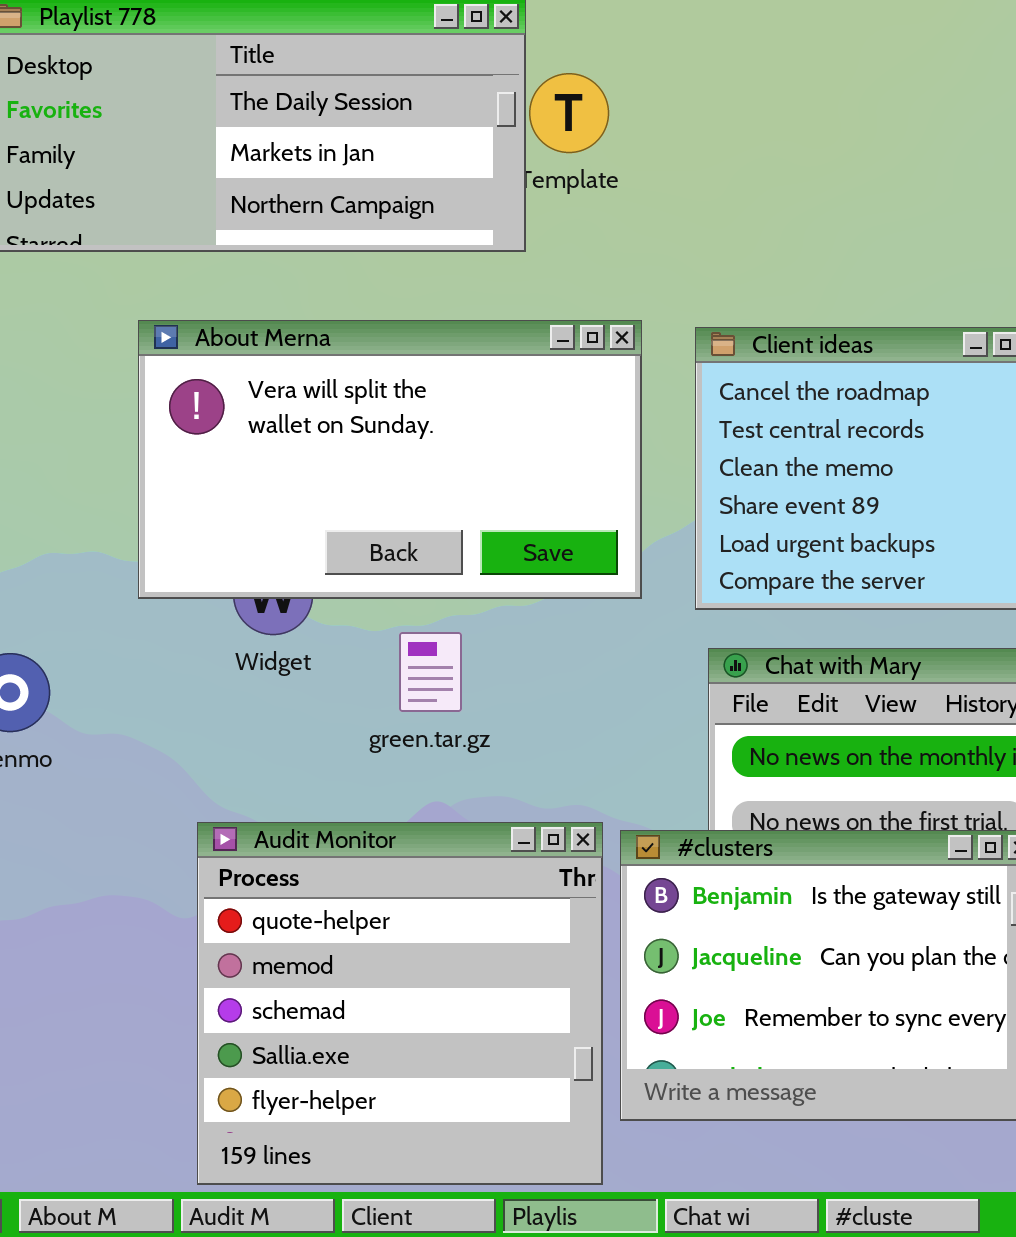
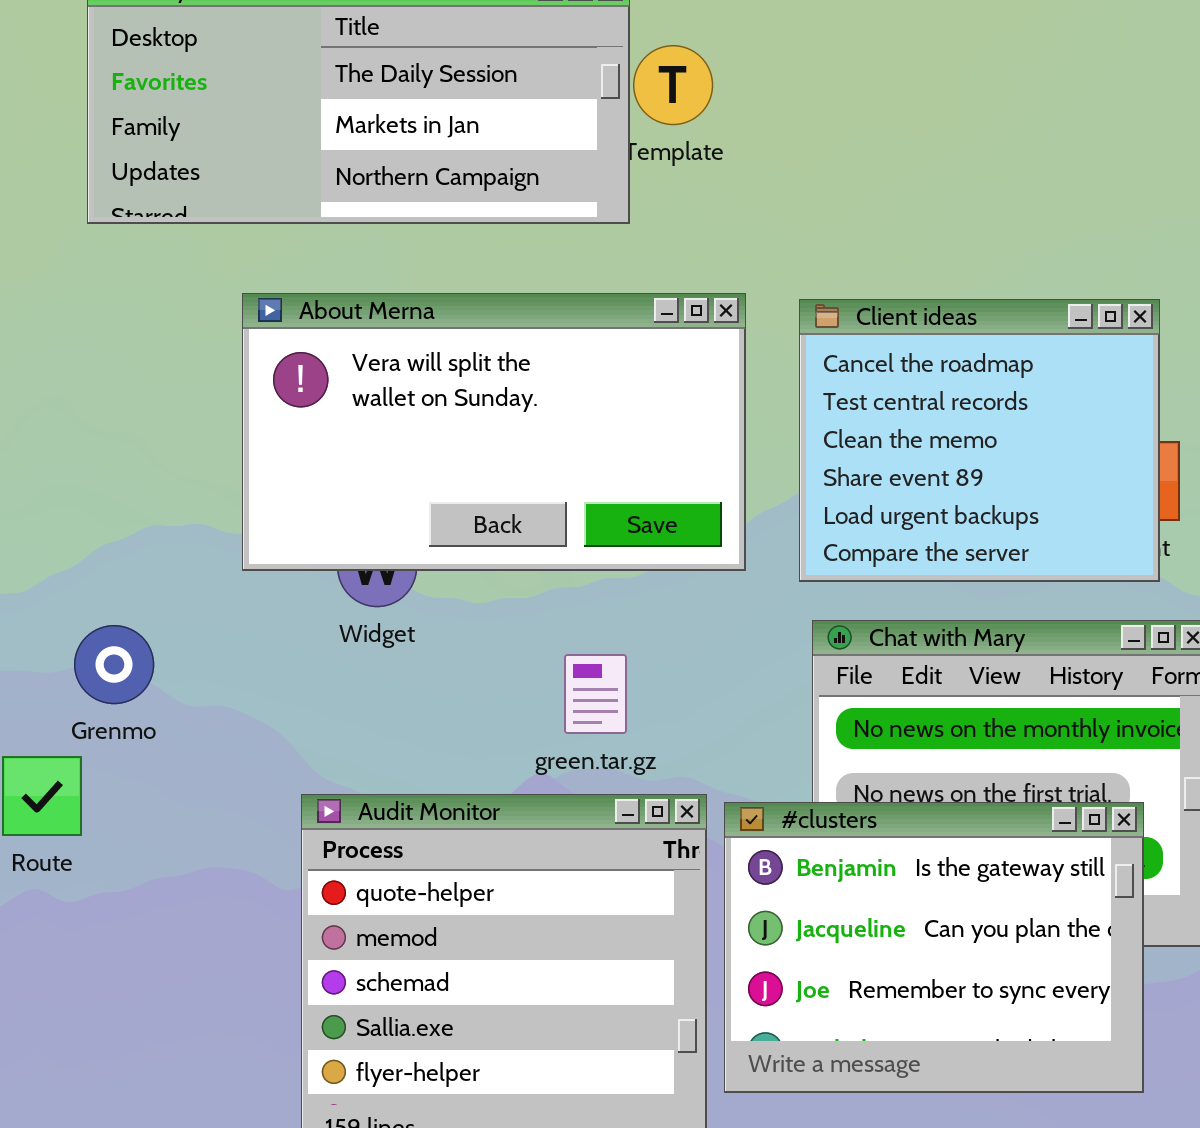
green.tar.gz: [399,632,462,712] -> [564,654,627,734], moved

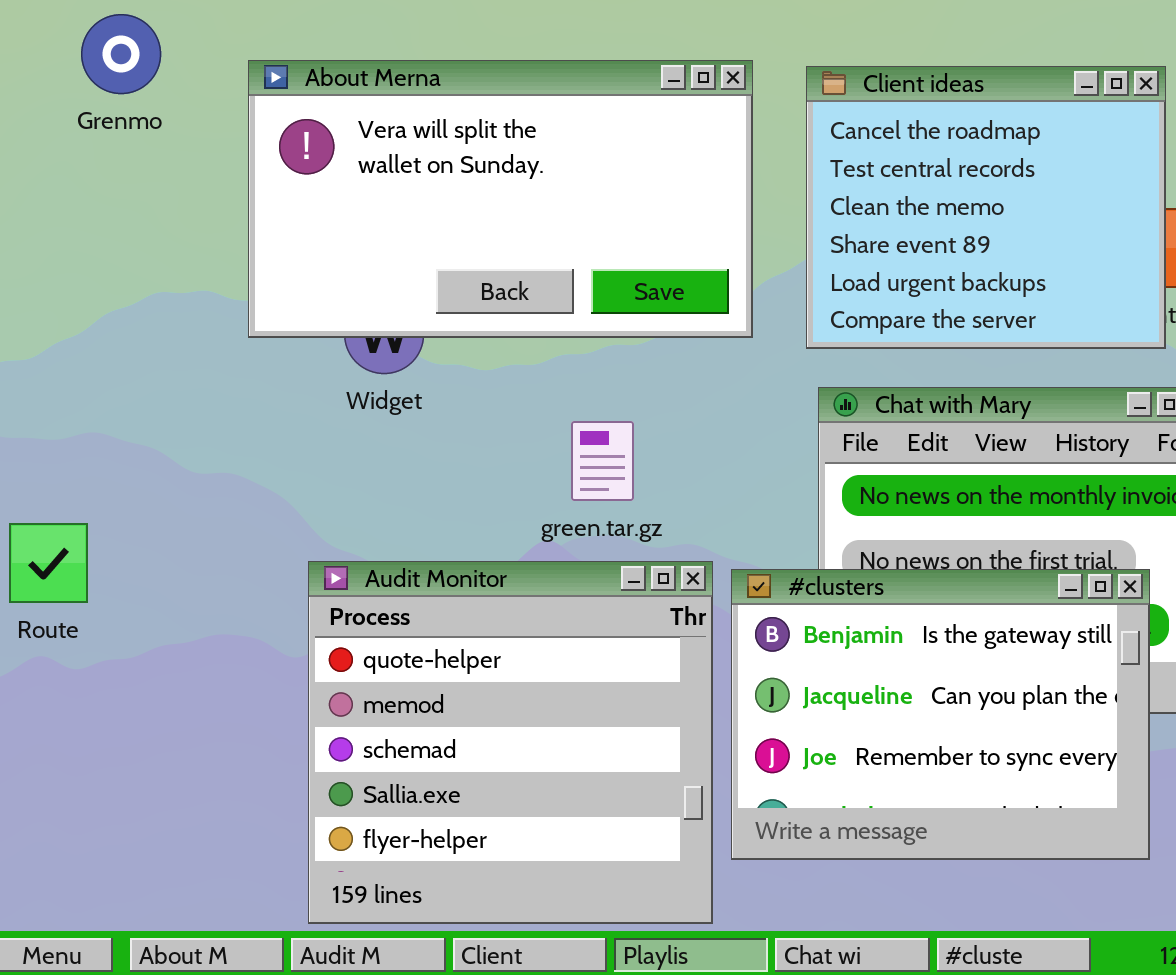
Grenmo: [74,625,154,704] -> [81,14,161,94], moved

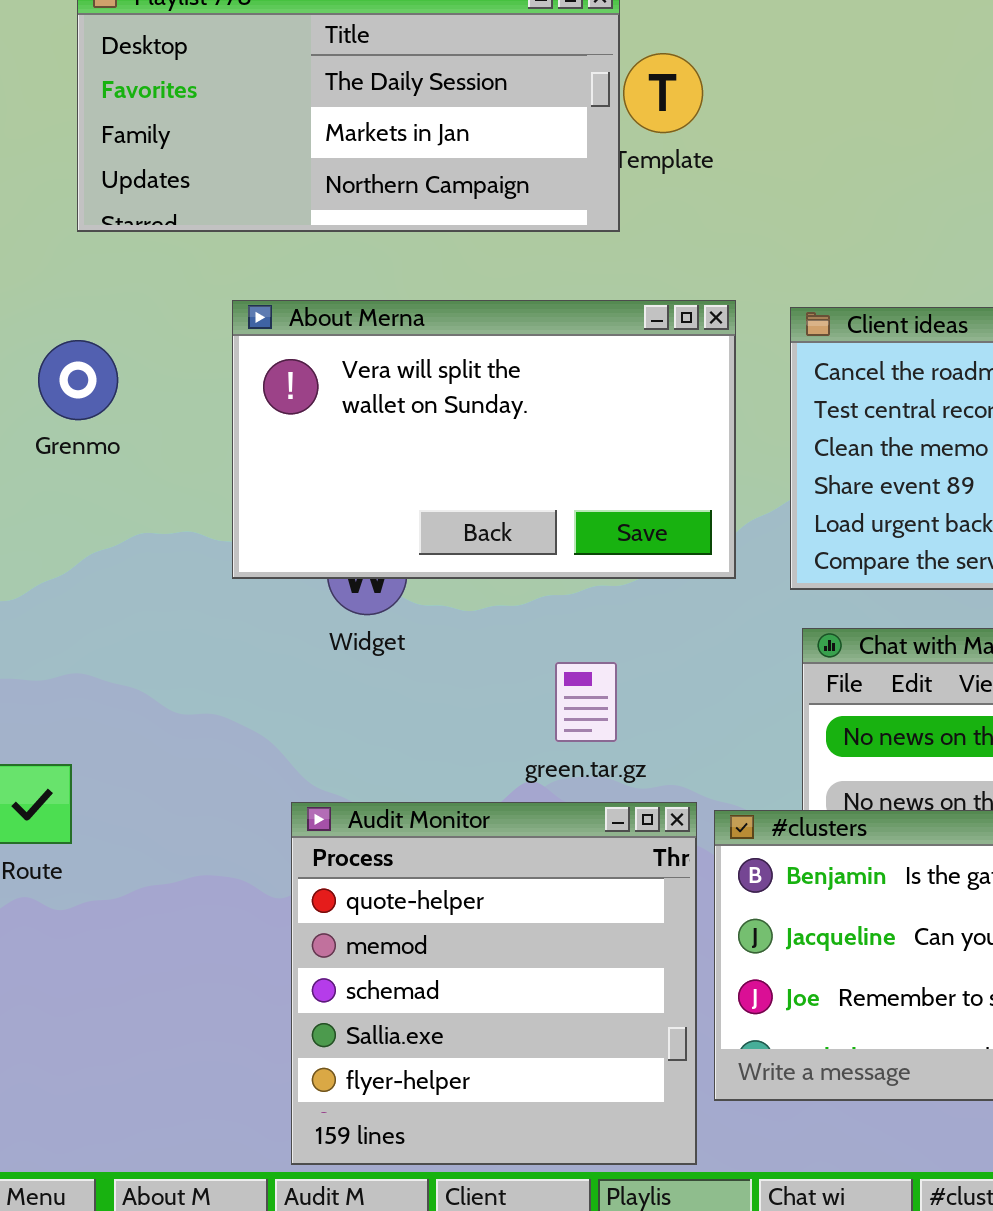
Grenmo: [81,14,161,94] -> [38,340,118,420], moved

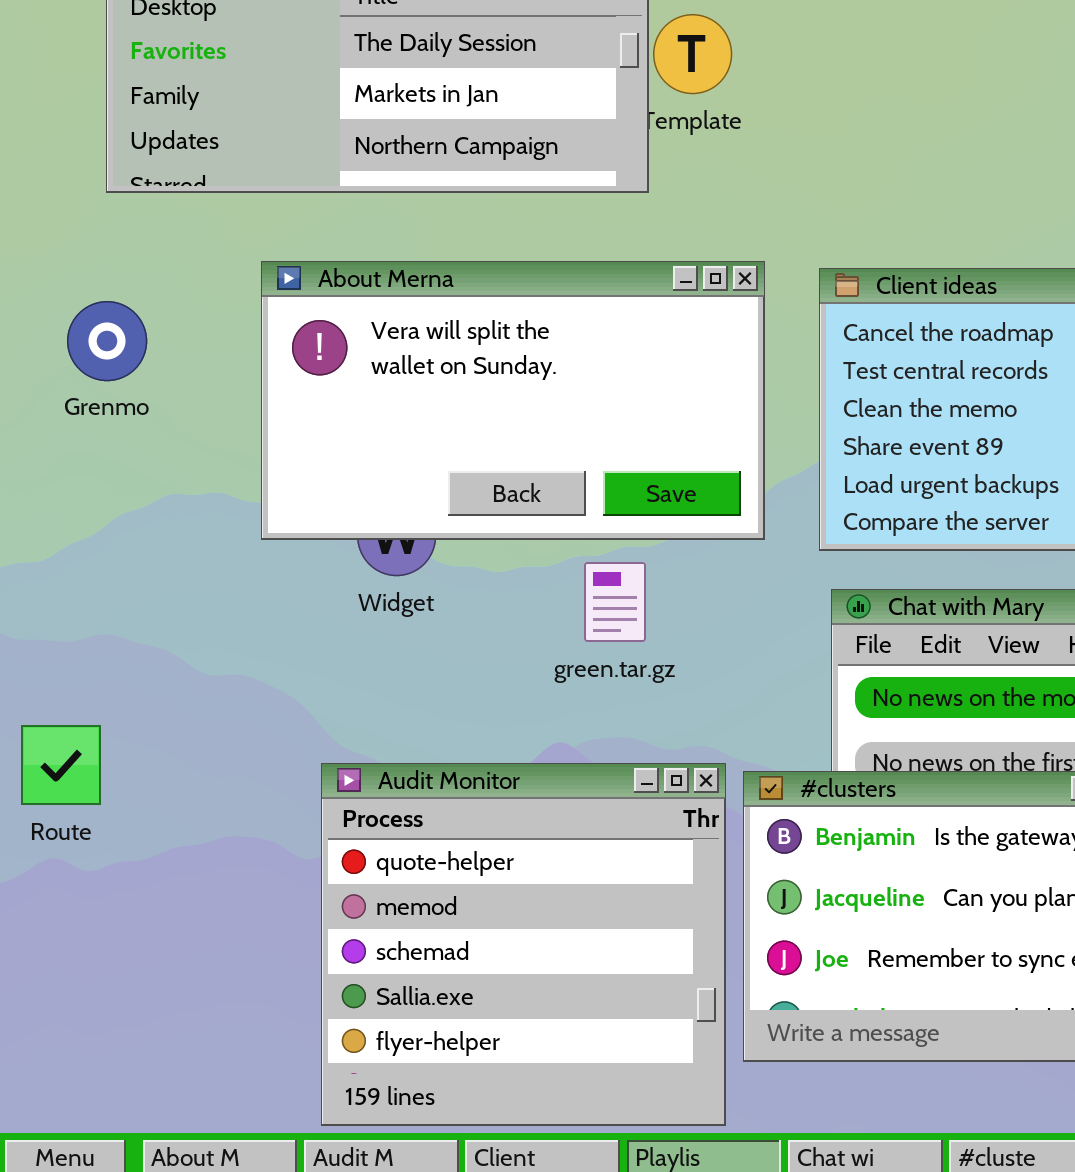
green.tar.gz: [555,662,617,742] -> [584,562,646,642], moved

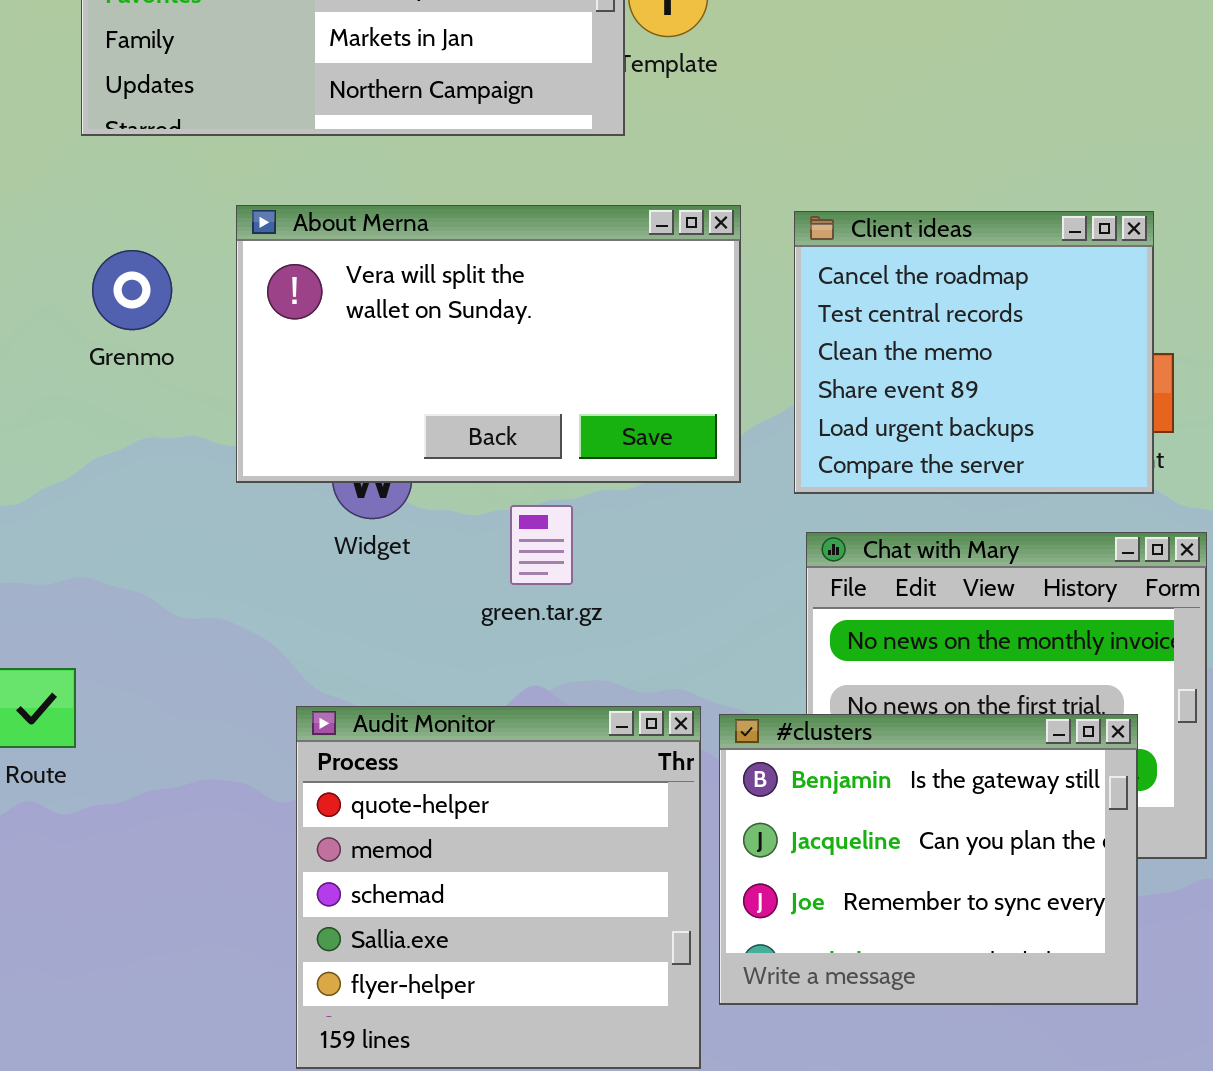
Grenmo: [67,301,147,381] -> [92,250,172,330], moved
green.tar.gz: [584,562,646,642] -> [510,505,573,585], moved

